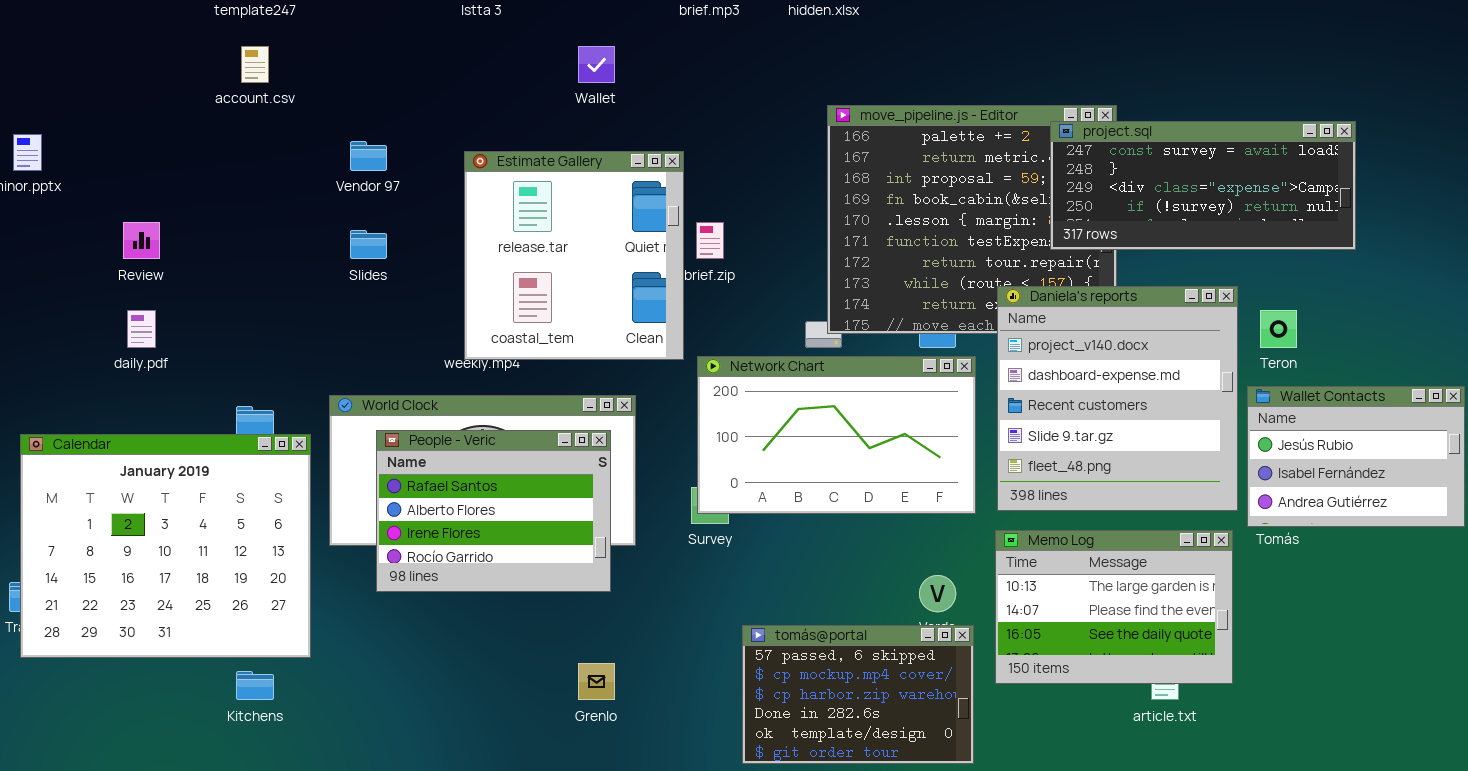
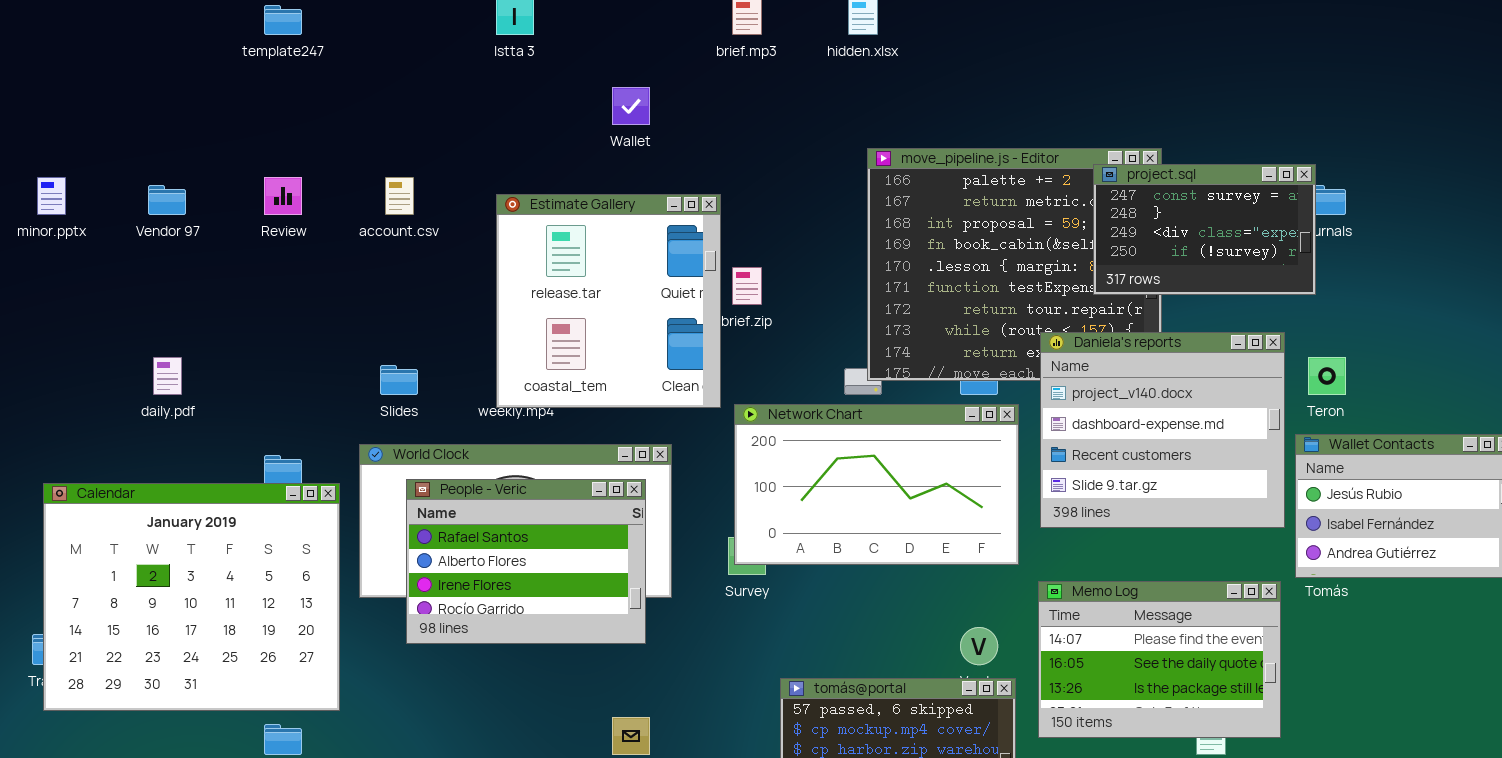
account.csv: [241,46,269,83] -> [385,177,414,215], moved
project.sql: [1050,121,1356,250] -> [1093,164,1316,295], resized
Vendor 97: [350,141,387,171] -> [148,185,186,215], moved
Review: [123,222,160,259] -> [264,177,302,215], moved
Slides: [350,230,387,259] -> [380,365,418,395], moved
Daniela's reports: [997,286,1238,511] -> [1040,332,1285,528], resized
Memo Log: [995,530,1233,684] -> [1038,581,1281,738], scrolled down 1 row

